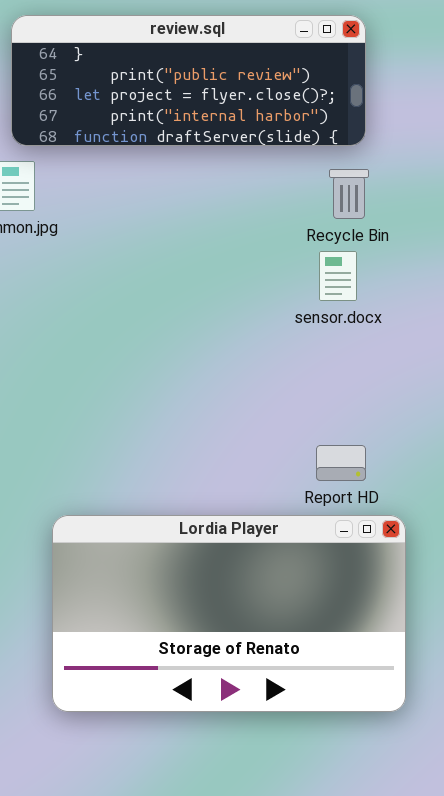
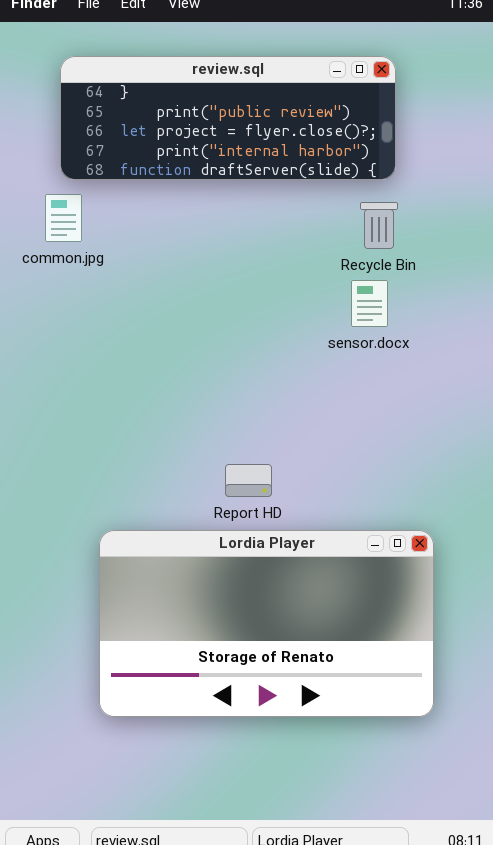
Report HD: [316,445,366,481] -> [225,464,272,497], moved

